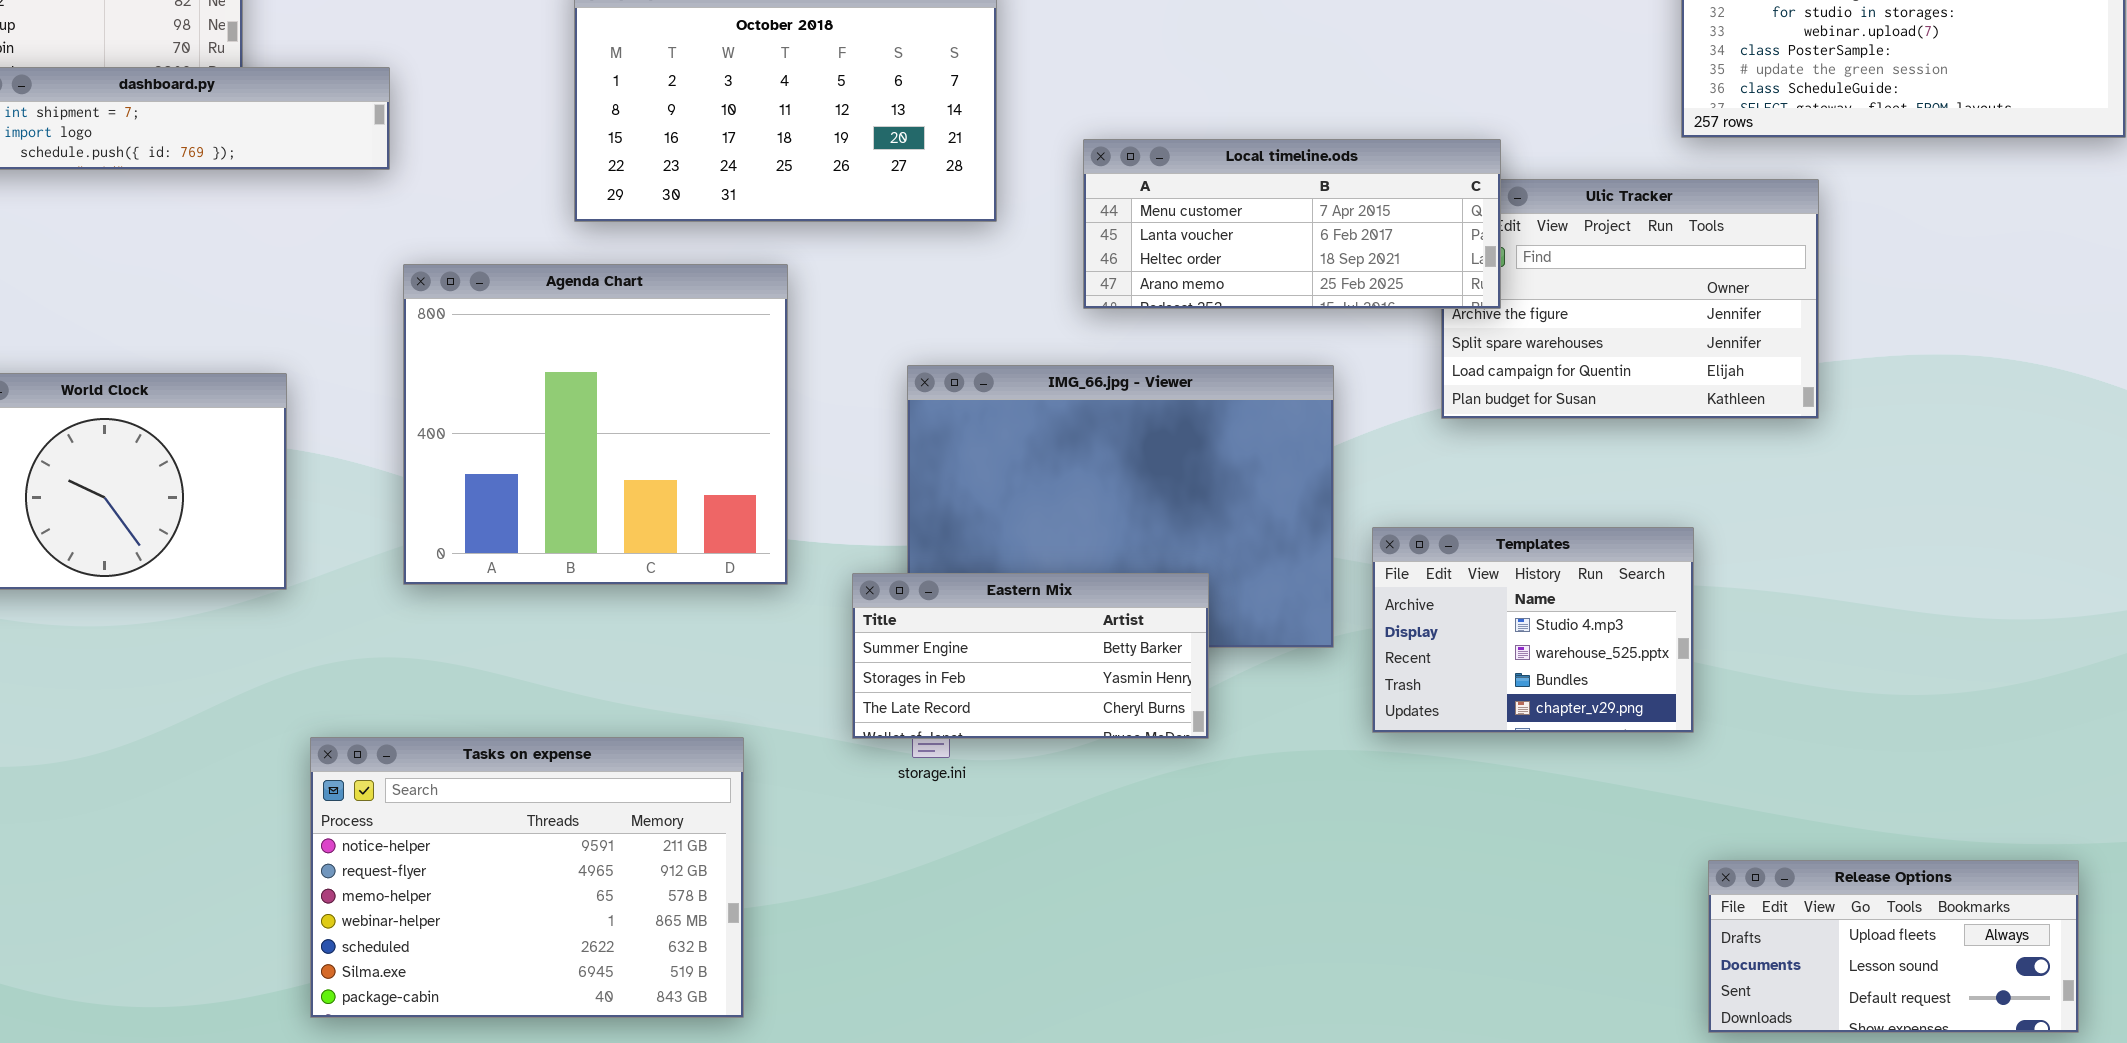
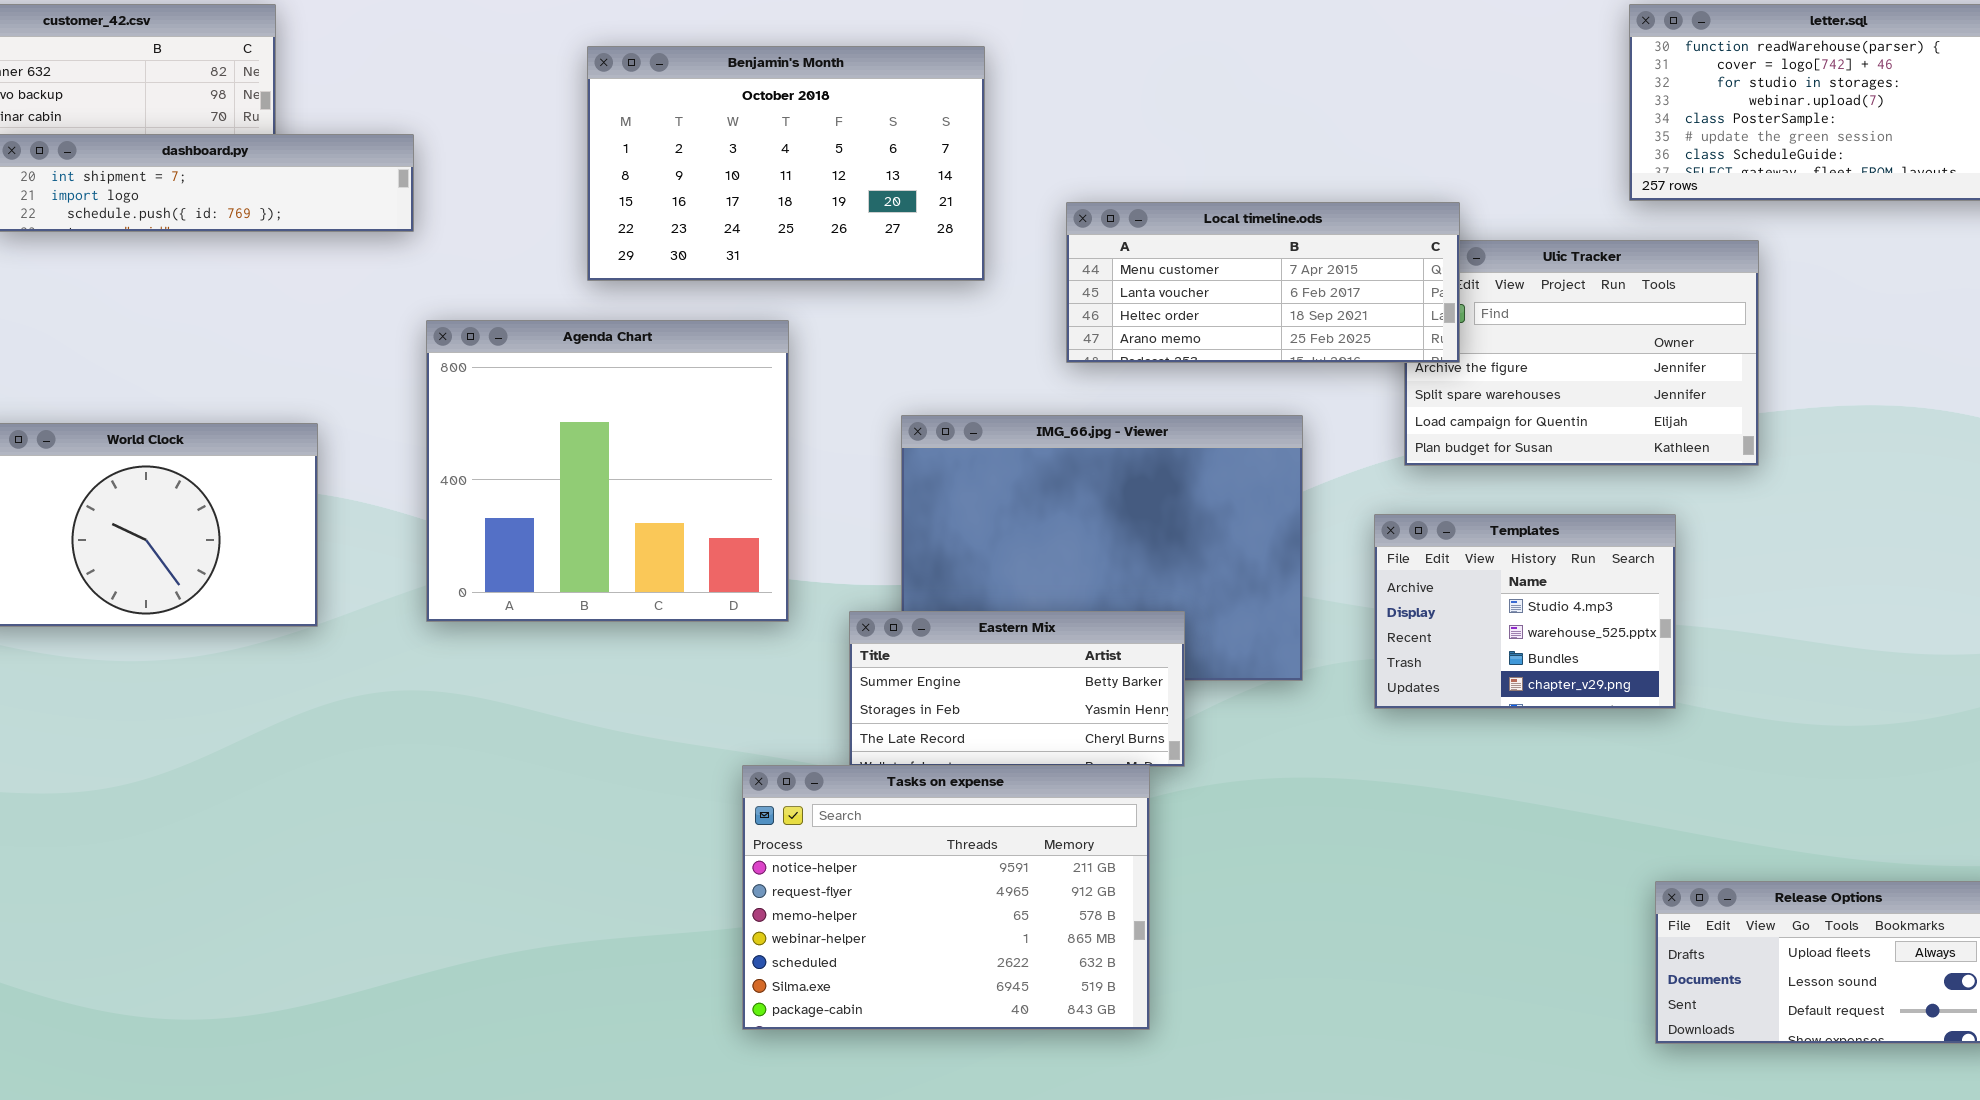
Templates: [1372,527,1694,733] -> [1374,514,1676,709], moved
Tasks on expense: [310,737,744,1018] -> [742,765,1150,1030], moved

